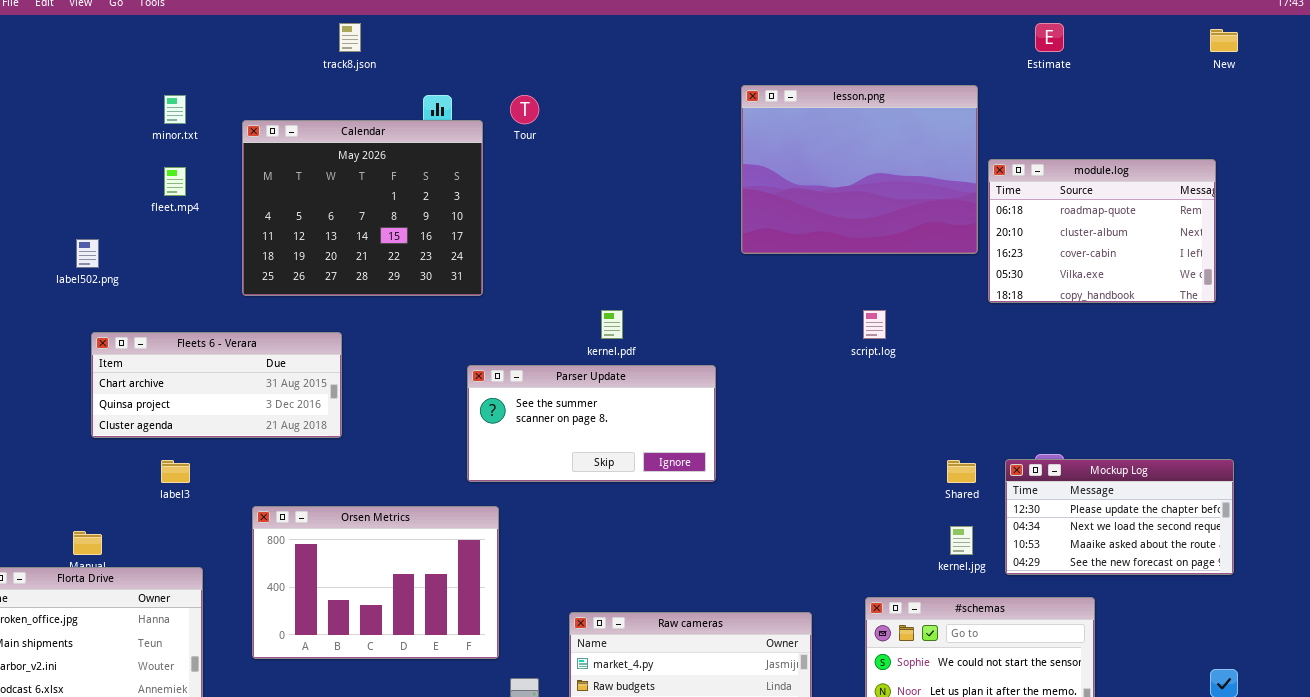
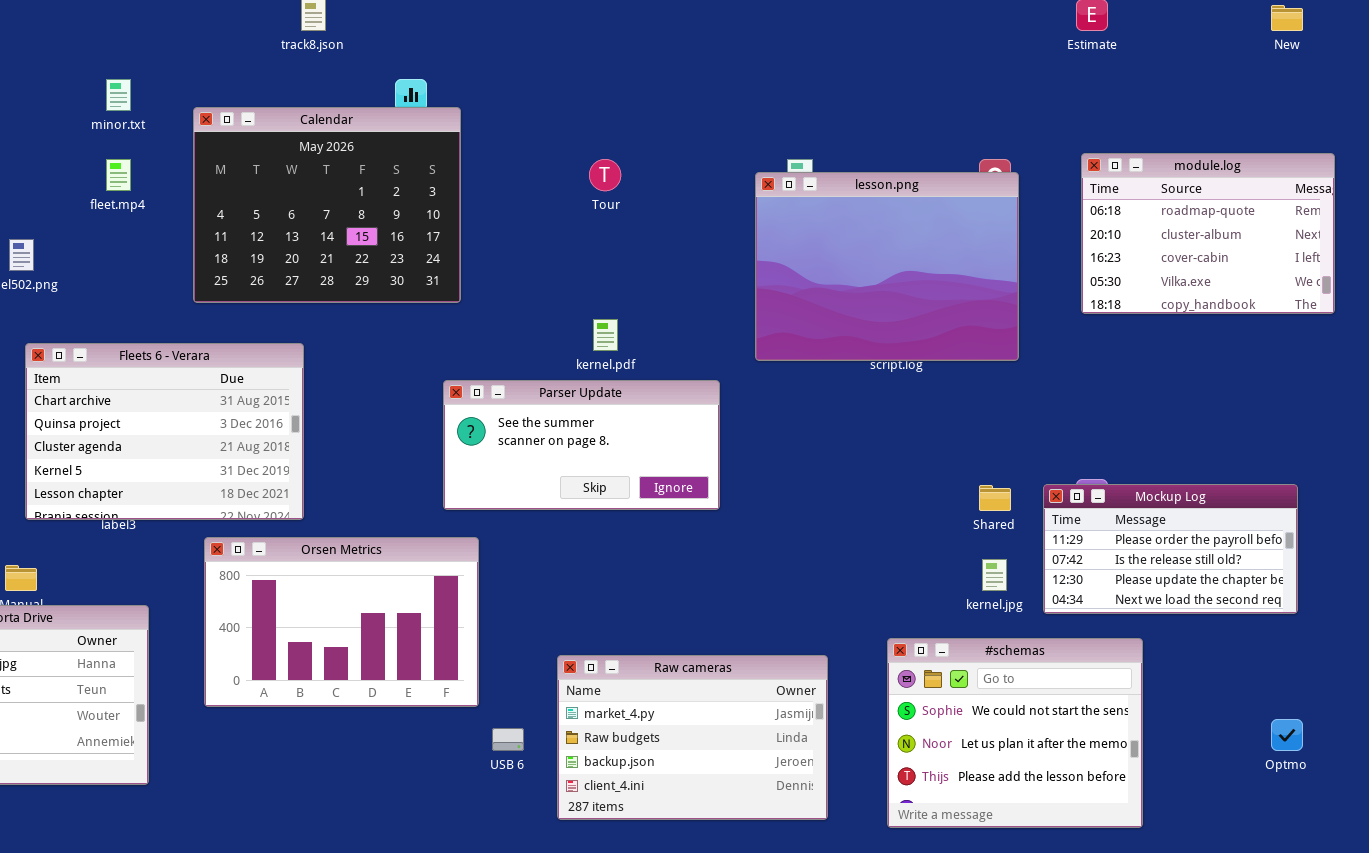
lesson.png: [741,85,978,254] -> [755,172,1019,361], moved
Tour: [510,95,539,124] -> [589,159,621,191], moved
module.log: [988,159,1216,303] -> [1081,153,1335,314], moved
Fleets 6 - Verara: [91,332,342,438] -> [25,343,304,520], resized
Mockup Log: [1005,459,1234,575] -> [1043,484,1298,614], scrolled up 2 rows

